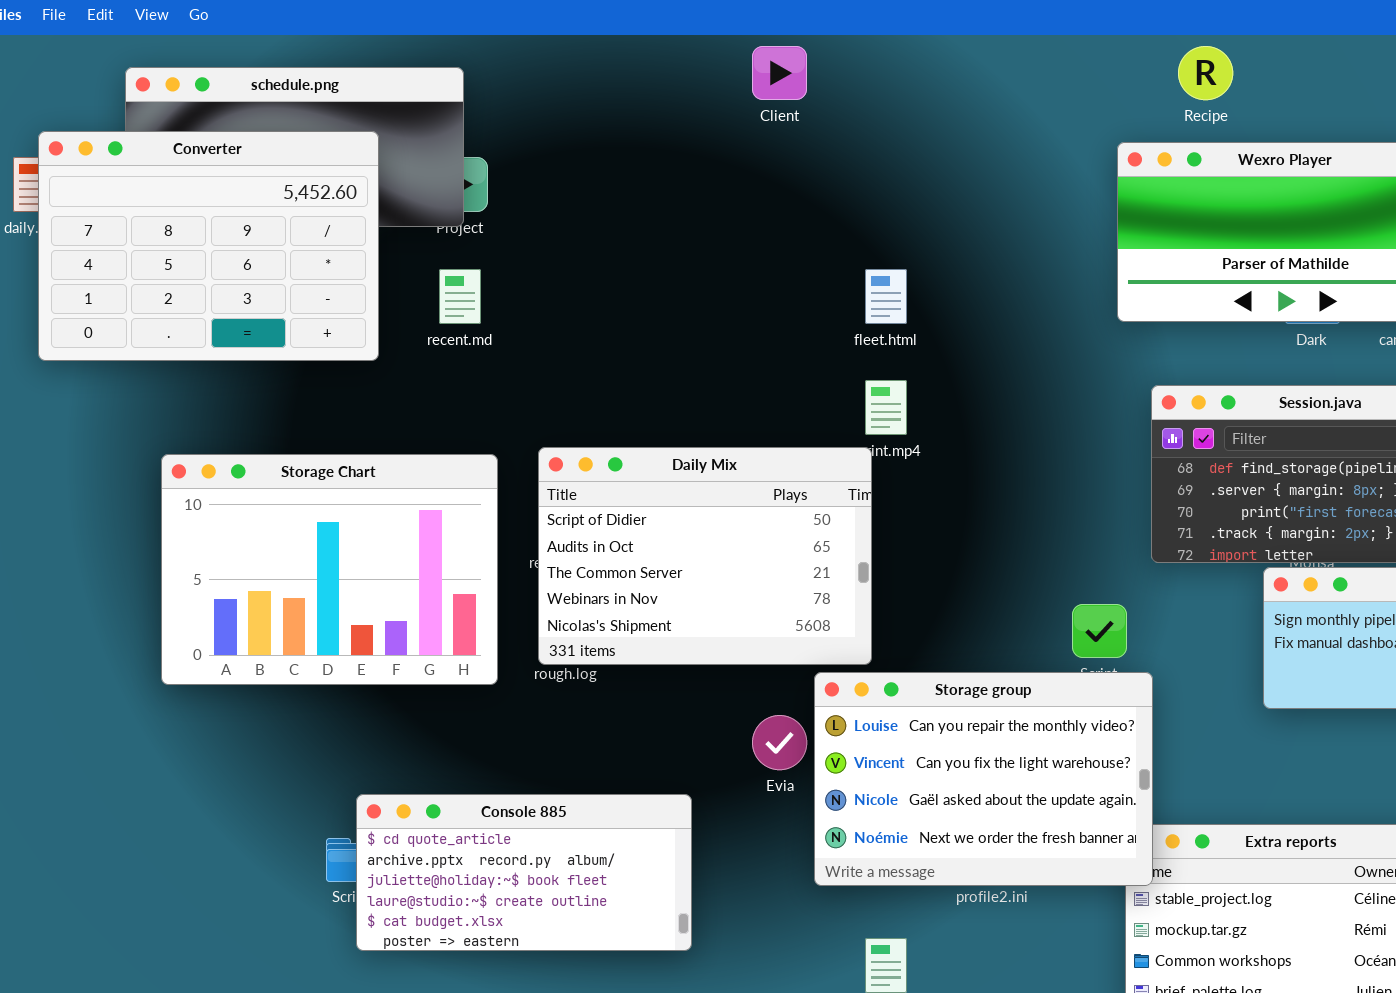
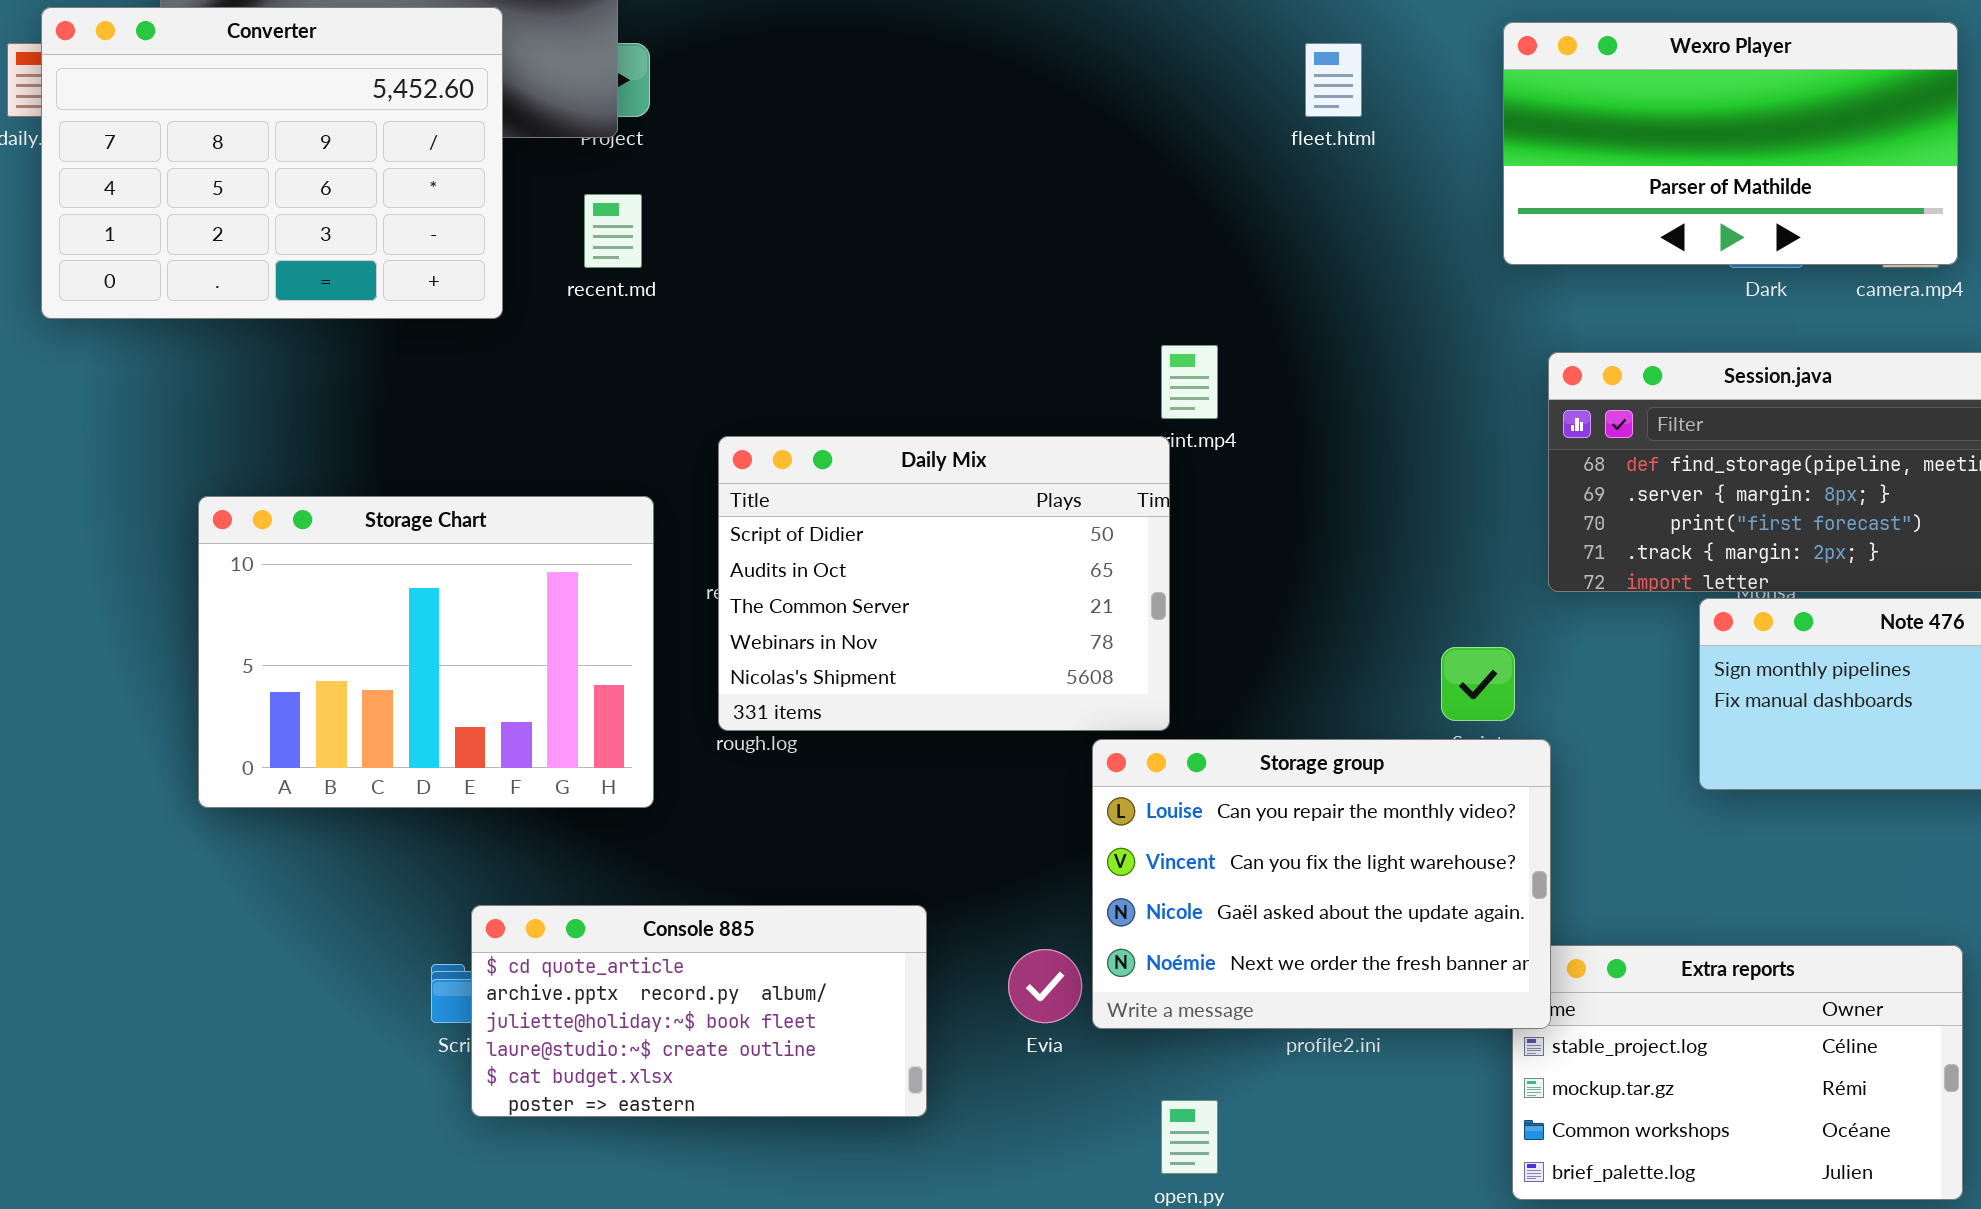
fleet.html: [865,269,907,324] -> [1305,43,1362,117], moved
Storage Chart: [161,454,498,685] -> [198,496,654,808], moved
Evia: [752,715,807,770] -> [1008,949,1082,1023], moved

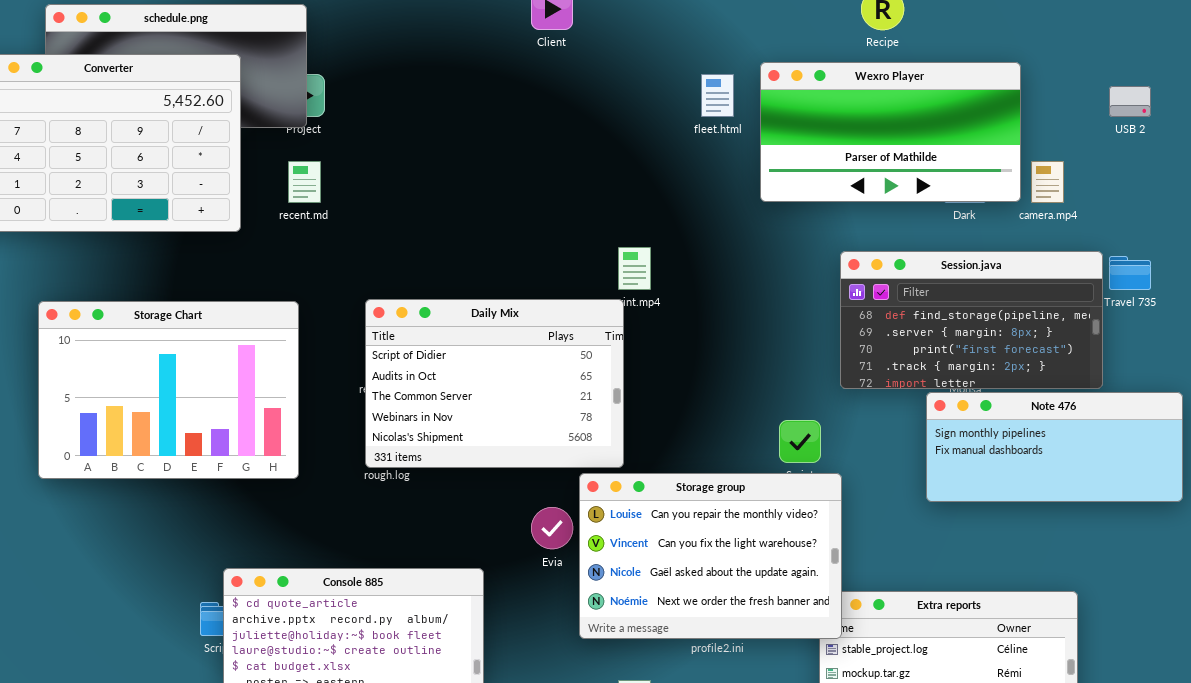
Wexro Player: [1503,22,1958,265] -> [760,62,1021,202], moved
Storage Chart: [198,496,654,808] -> [38,301,299,479], moved
Evia: [1008,949,1082,1023] -> [531,507,573,549], moved

